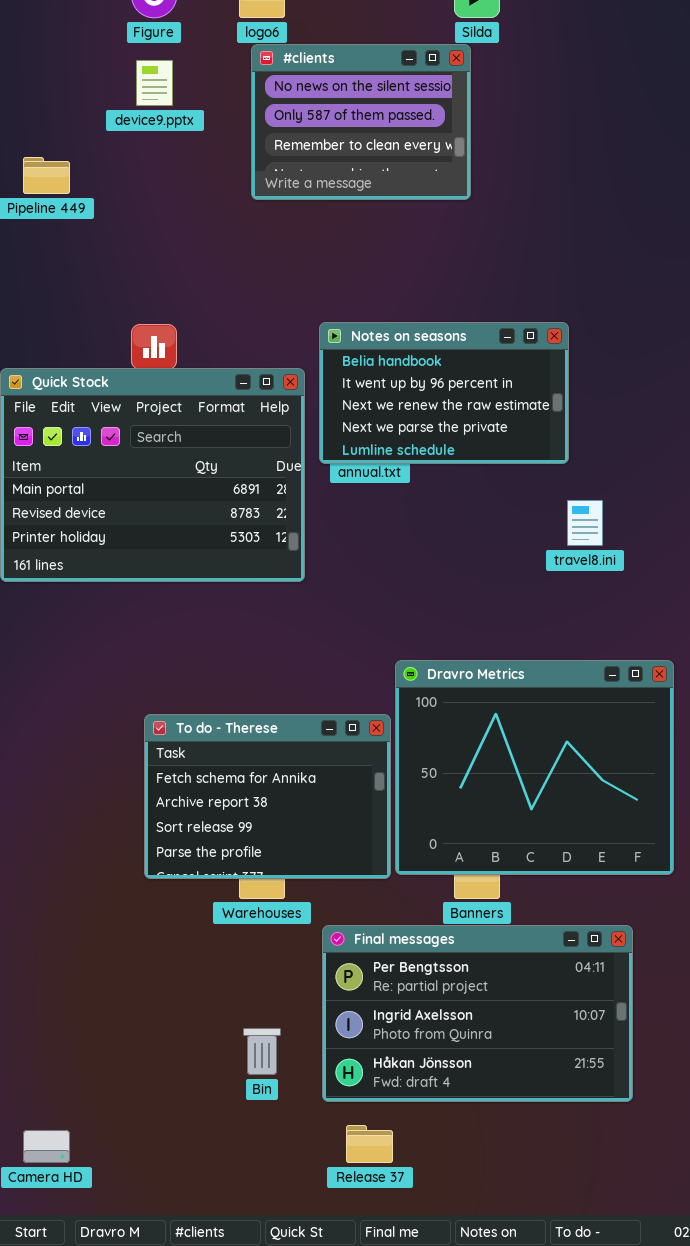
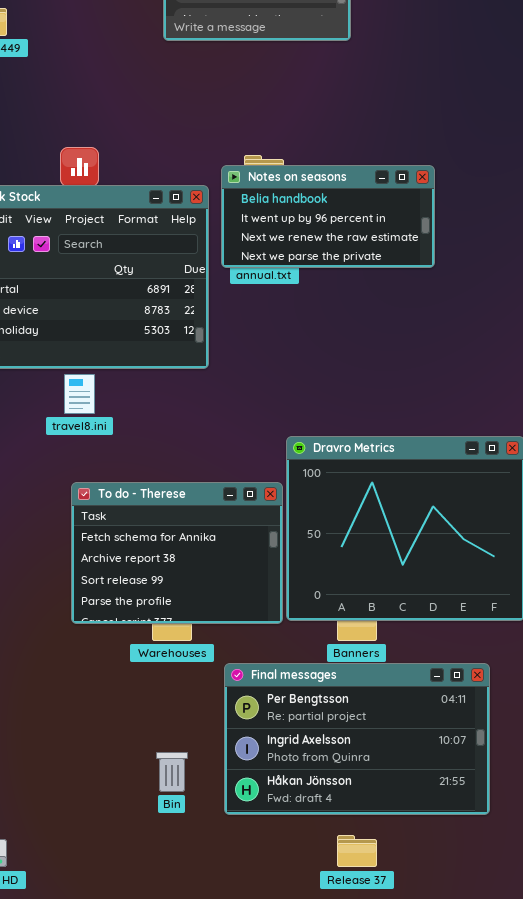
Notes on seasons: [319,322,569,464] -> [221,165,435,268], resized
travel8.ini: [567,500,603,546] -> [64,374,95,414], moved
Release 37: [346,1125,393,1163] -> [337,835,377,867], moved

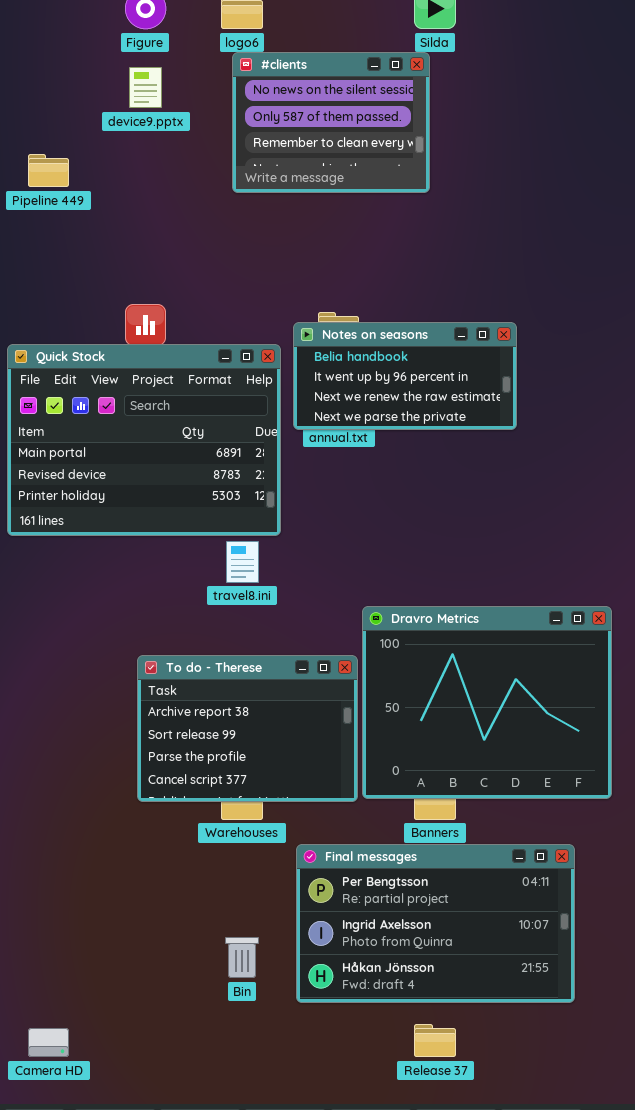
travel8.ini: [64,374,95,414] -> [226,541,259,583], moved
To do - Therese: [71,482,283,624] -> [137,655,358,802], scrolled down 1 row

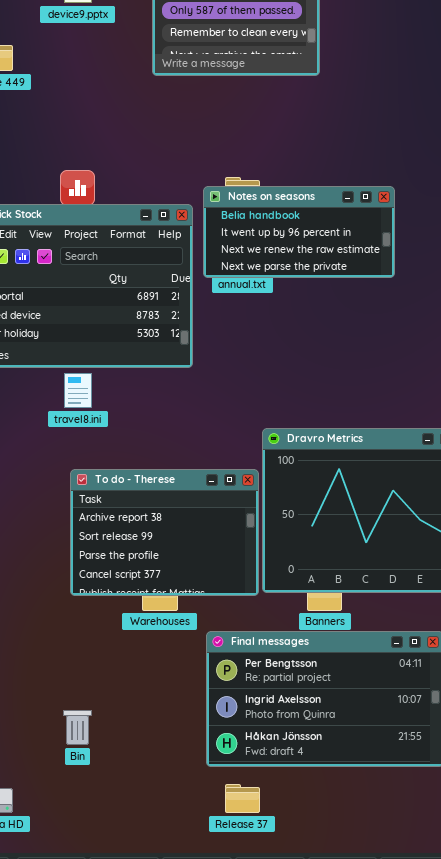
travel8.ini: [226,541,259,583] -> [64,373,92,408], moved
Bin: [225,937,259,978] -> [63,710,92,745], moved
Release 37: [414,1024,456,1057] -> [225,784,260,813], moved

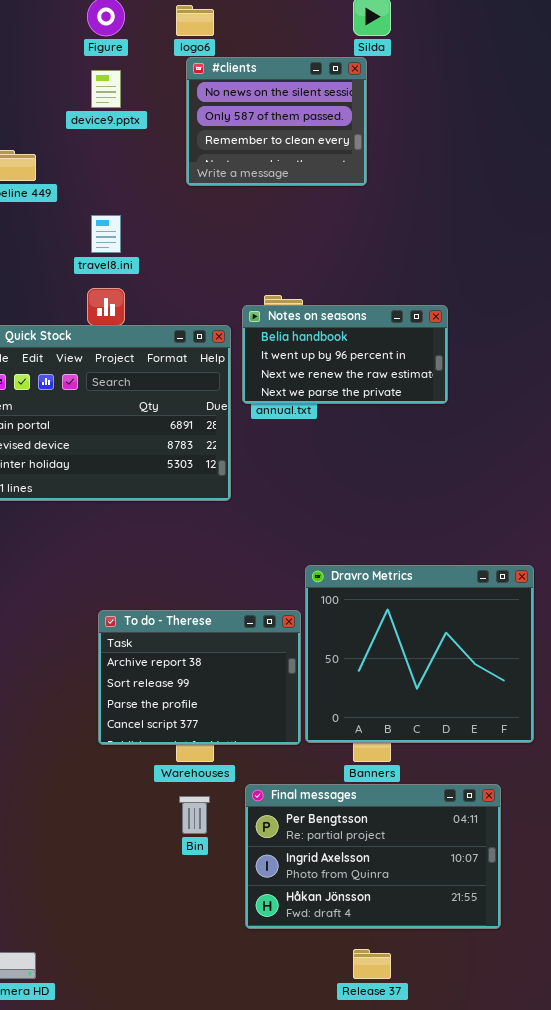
travel8.ini: [64,373,92,408] -> [91,215,121,253], moved
Bin: [63,710,92,745] -> [179,796,210,834], moved
Release 37: [225,784,260,813] -> [353,949,391,979], moved

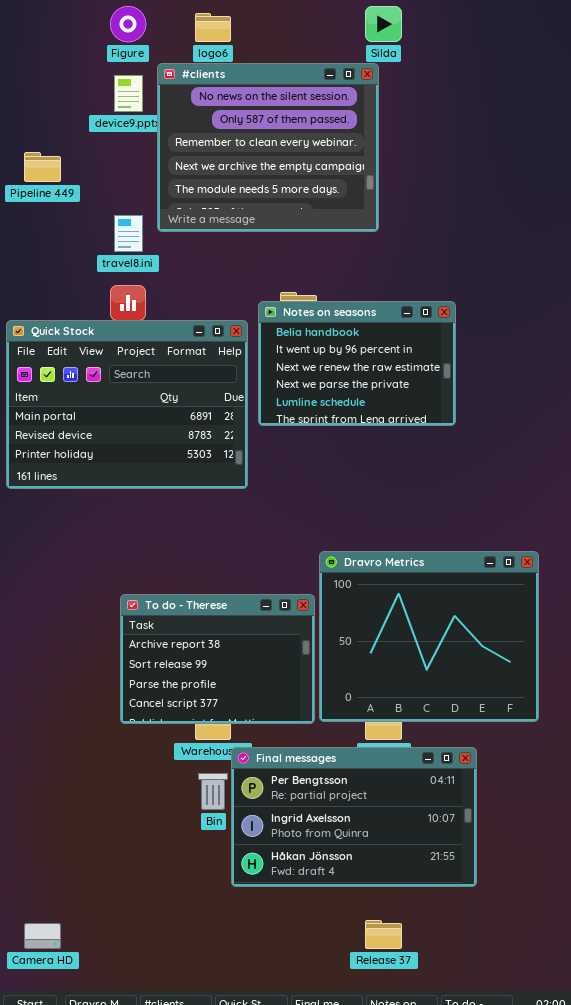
#clients: [186,57,367,186] -> [157,63,379,232], resized
Notes on seasons: [242,305,448,404] -> [258,301,456,426], resized
Final messages: [245,784,501,929] -> [231,747,477,887], moved

